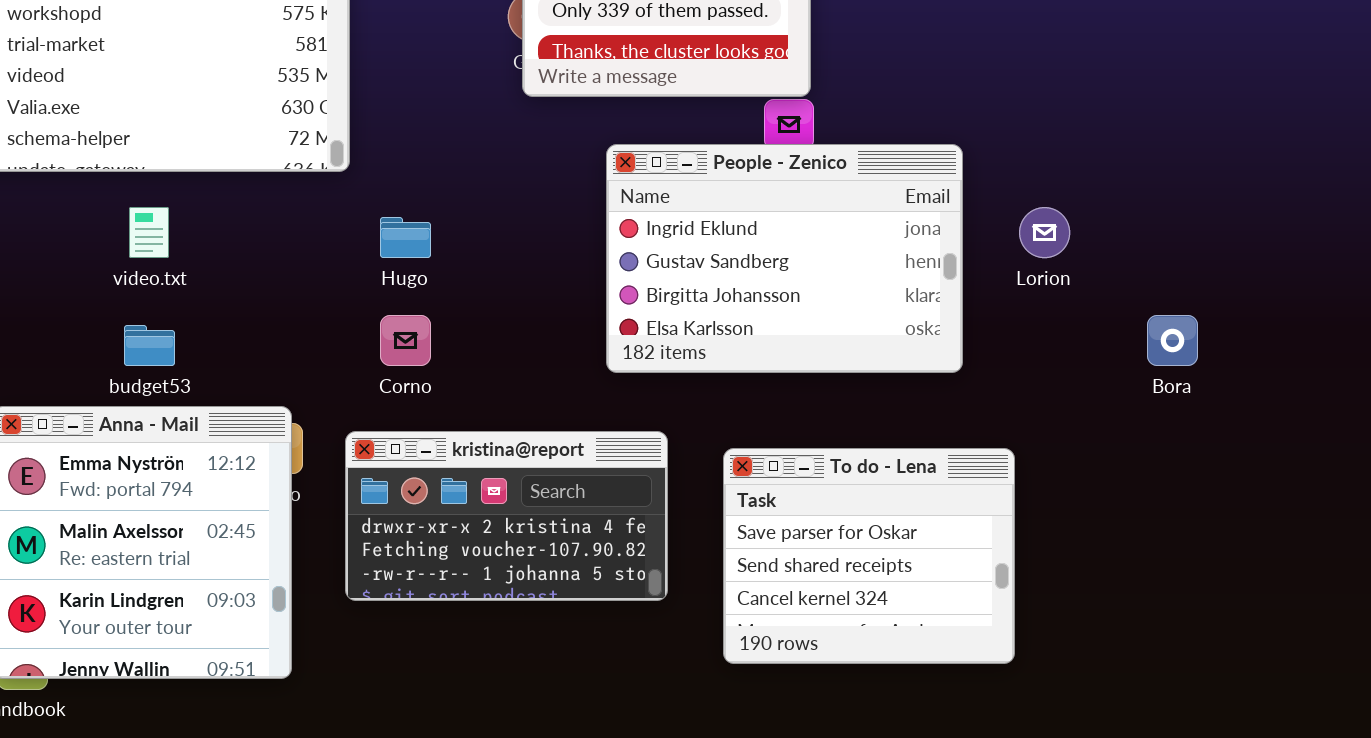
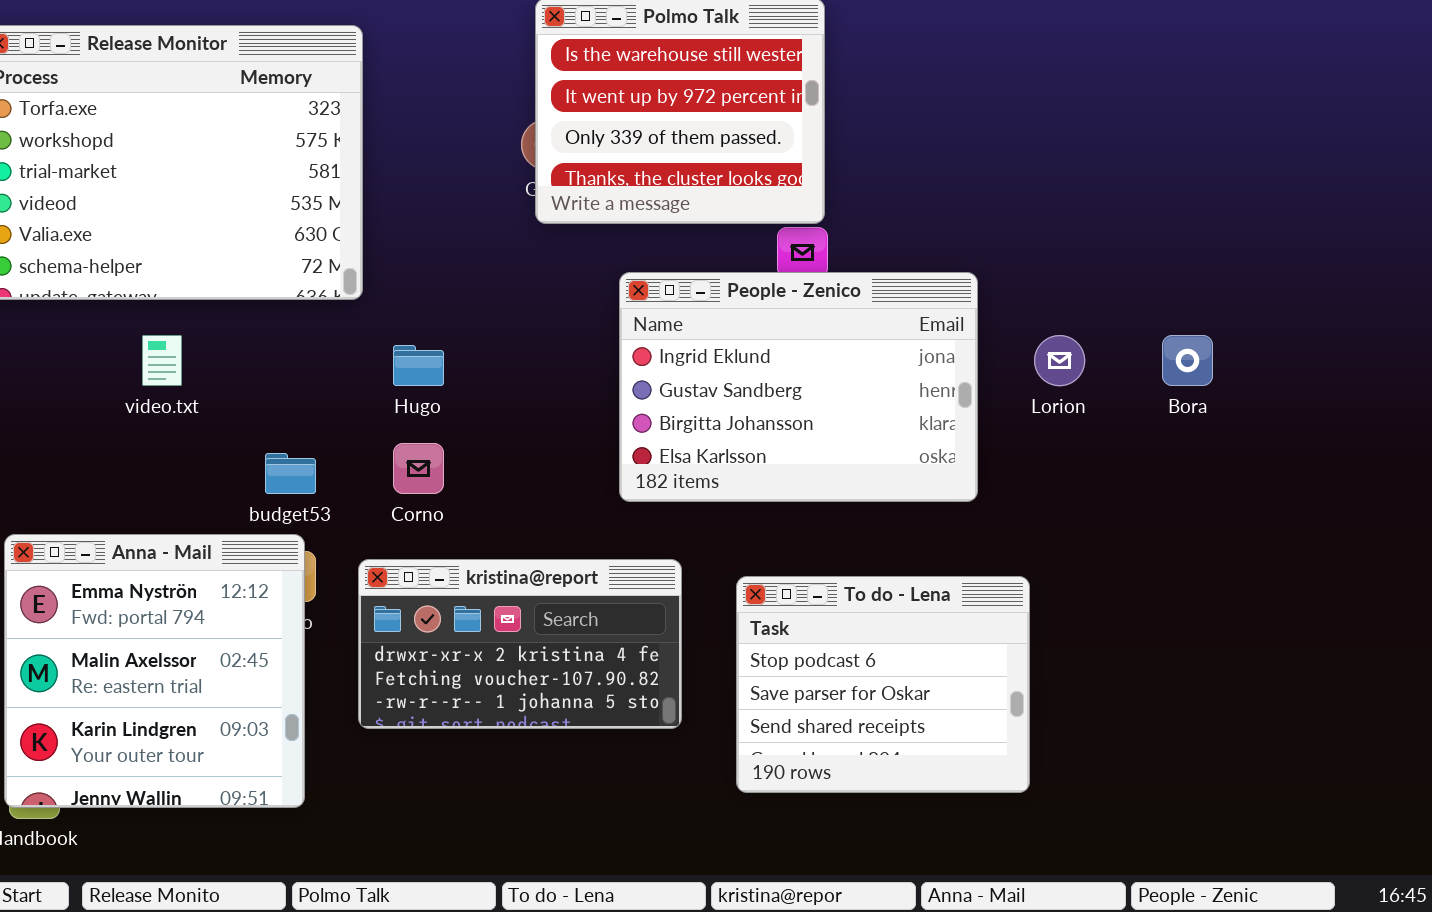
Bora: [1147,315,1198,366] -> [1162,335,1213,386], moved
budget53: [124,325,175,366] -> [265,453,316,494], moved
To do - Lena: [723,448,1015,664] -> [736,576,1030,793], scrolled up 1 row

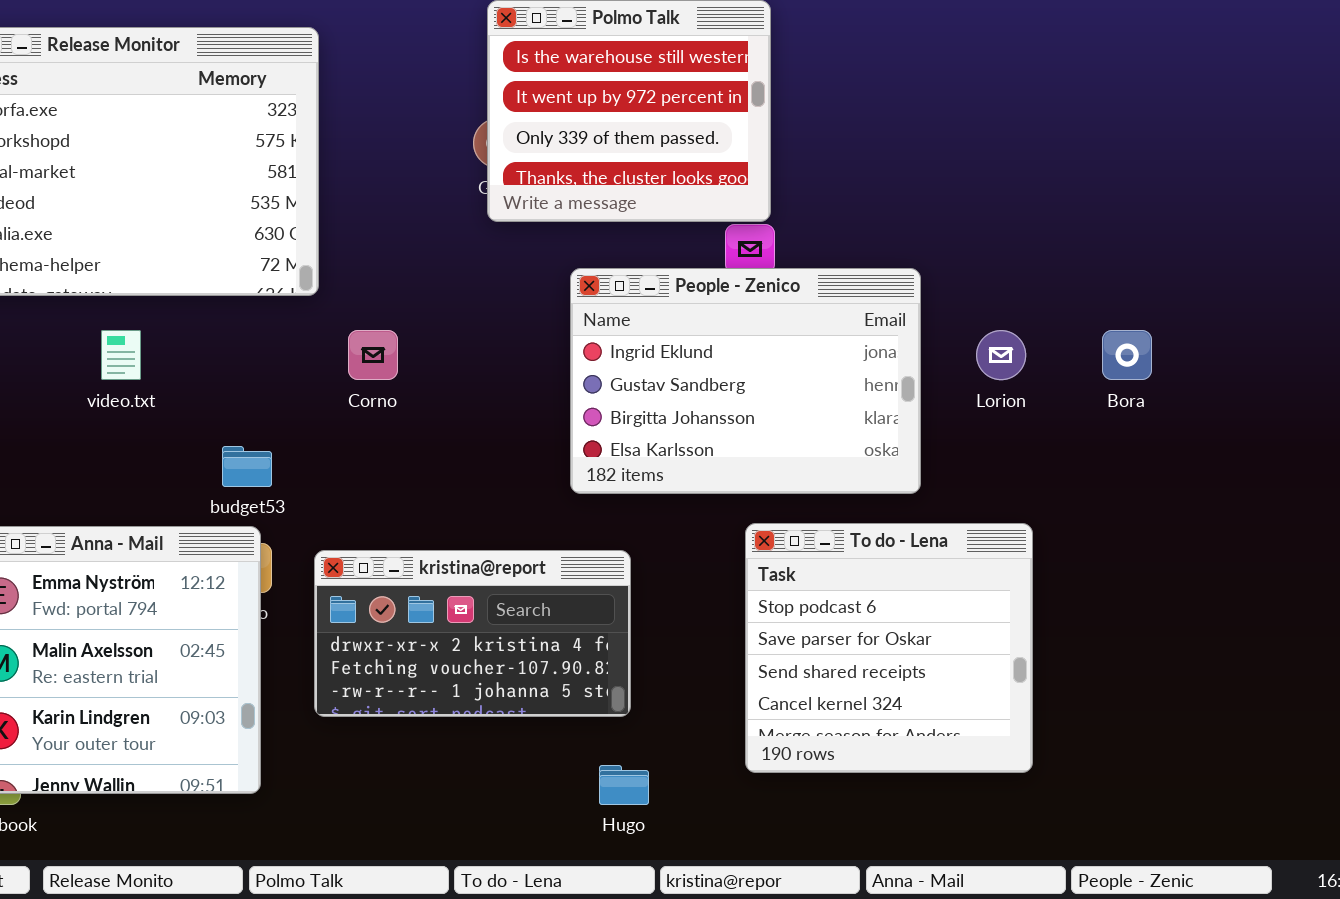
Hugo: [393,345,444,386] -> [599,765,649,805], moved
Corno: [393,443,444,494] -> [348,330,398,380], moved
To do - Lena: [736,576,1030,793] -> [745,523,1033,773], moved, resized

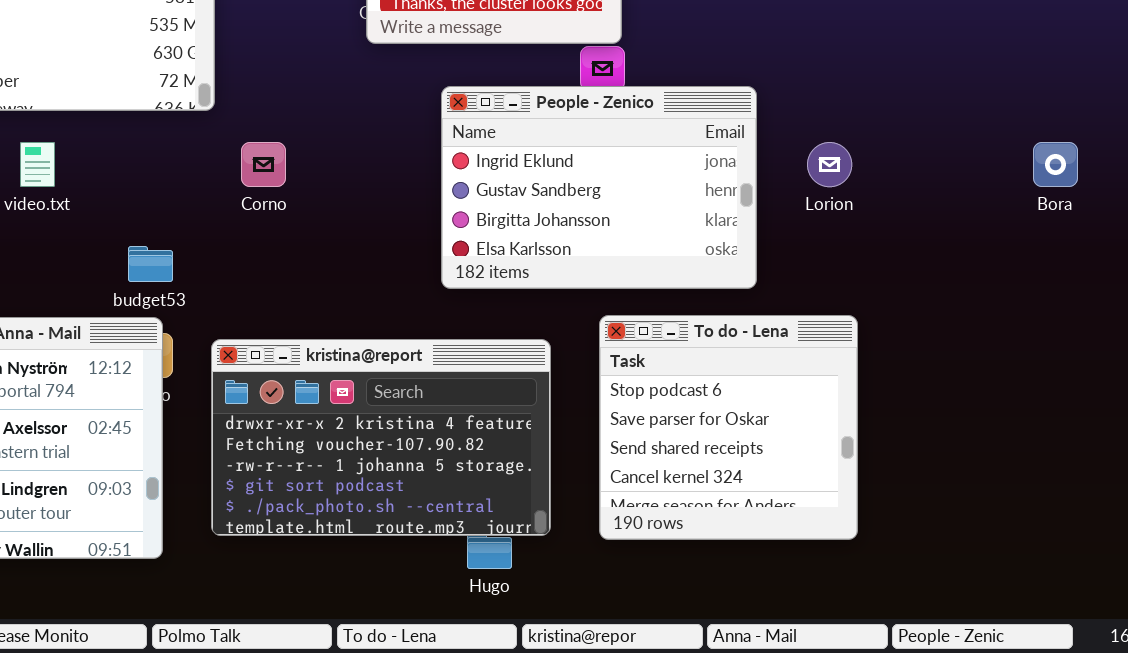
Bora: [1102,330,1152,380] -> [1033,142,1078,187], moved
kristina@report: [314,550,631,717] -> [211,339,551,536], resized

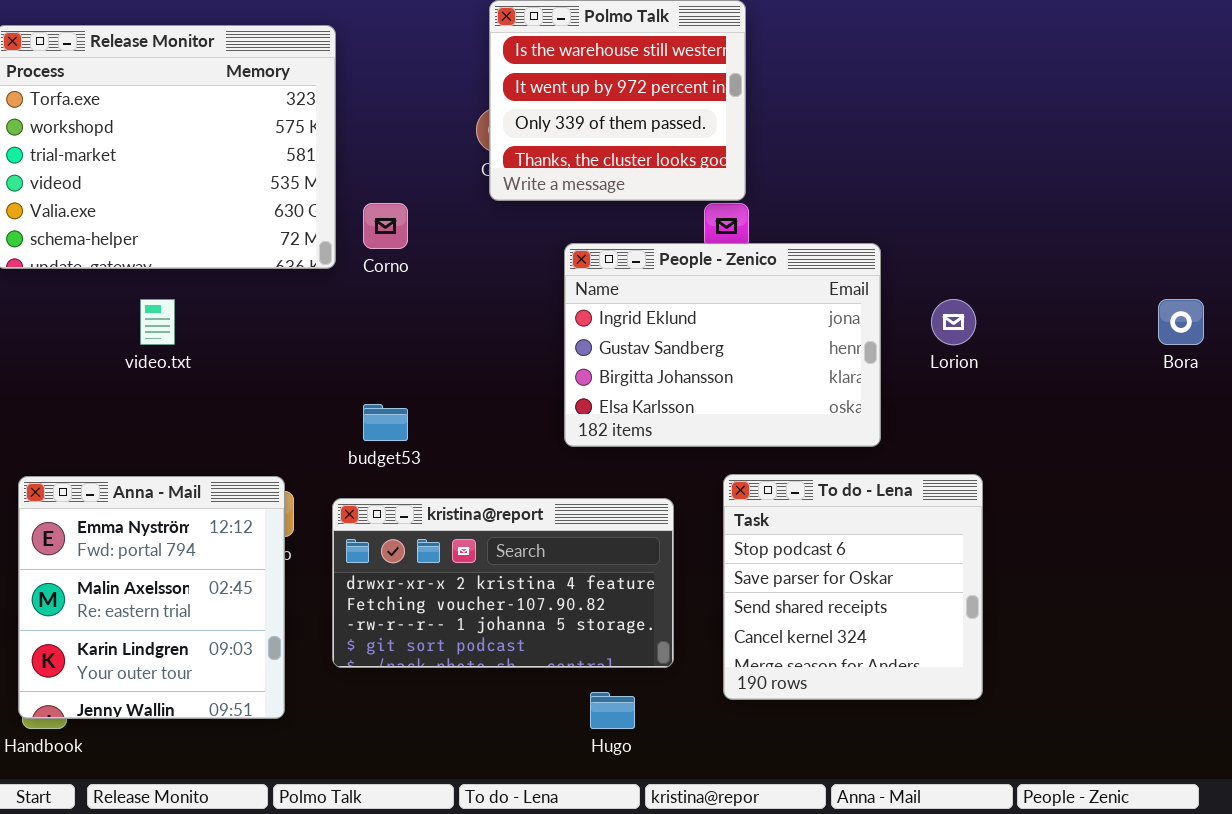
Corno: [241,142,286,187] -> [363,203,408,249], moved
budget53: [128,246,173,282] -> [363,404,408,441], moved
kristina@report: [211,339,551,536] -> [332,498,674,668], resized

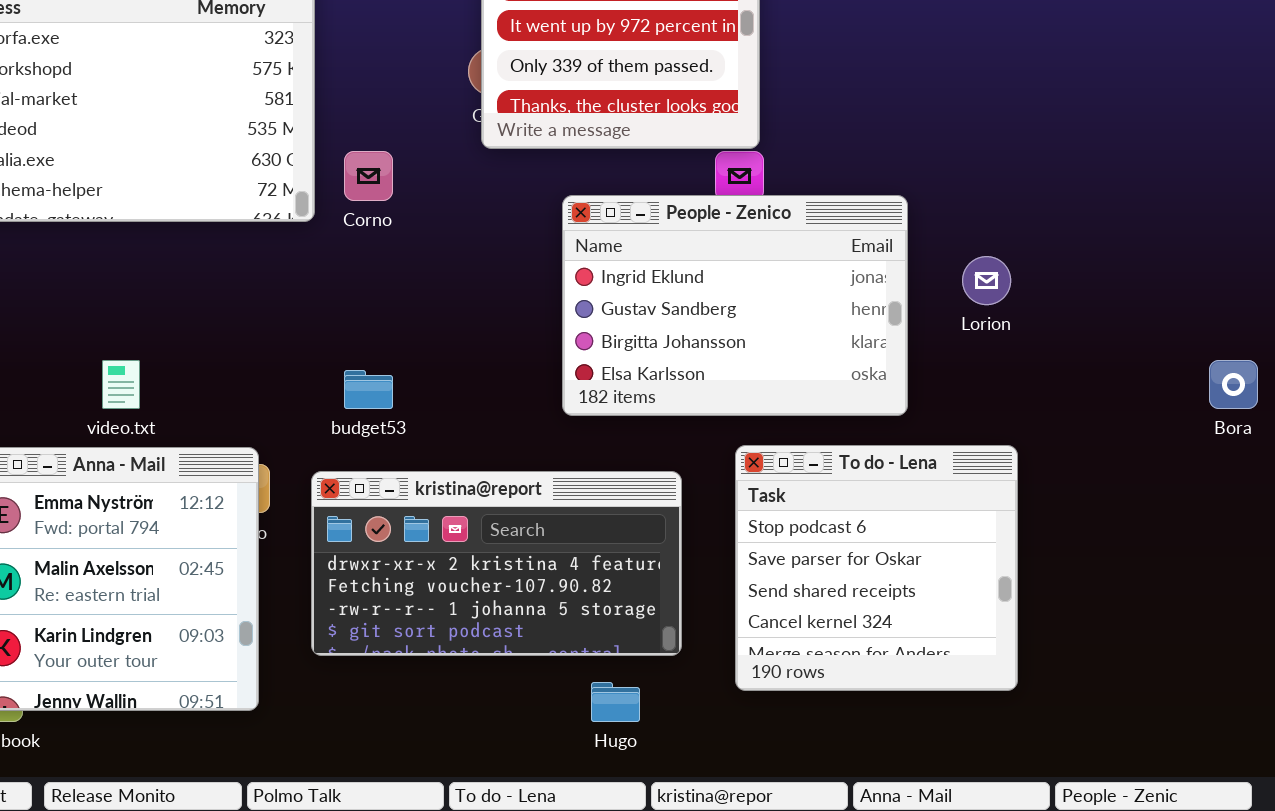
video.txt: [140,299,175,345] -> [102,360,140,409], moved
Bora: [1158,299,1204,345] -> [1209,360,1258,409], moved

